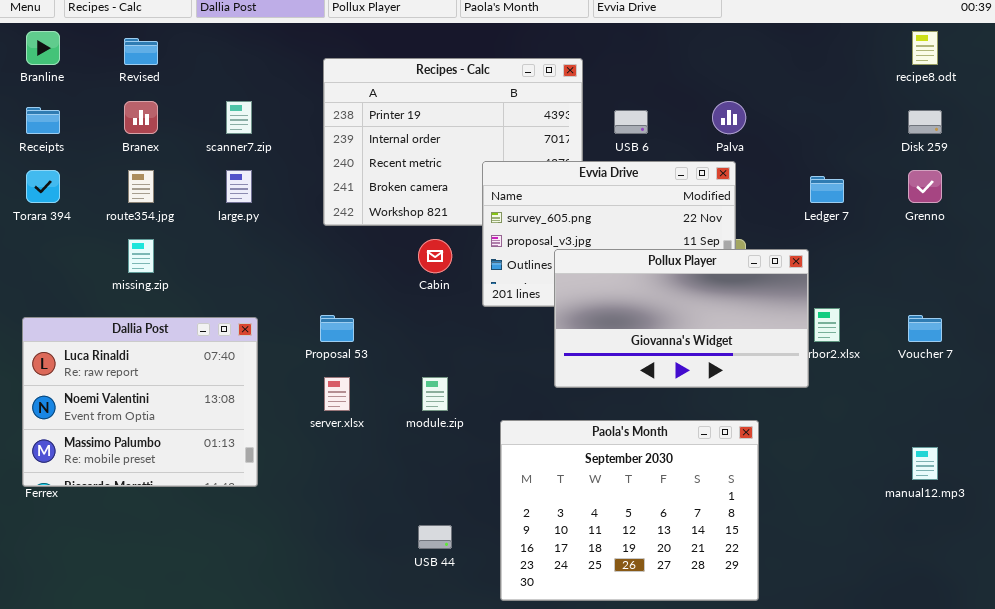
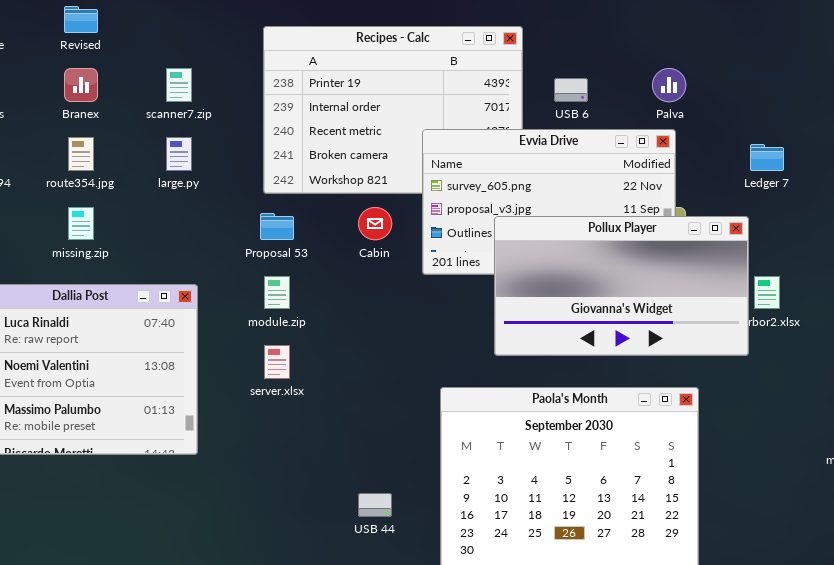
Proposal 53: [320,315,354,342] -> [260,213,294,240], moved
module.zip: [422,377,448,411] -> [264,276,290,309], moved

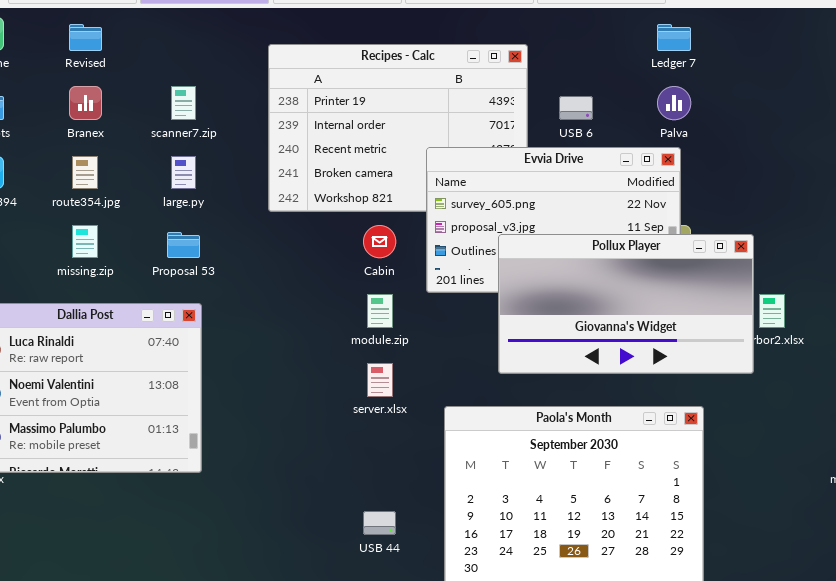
Ledger 7: [750,144,784,171] -> [657,24,691,51], moved
Proposal 53: [260,213,294,240] -> [167,232,200,258], moved
module.zip: [264,276,290,309] -> [367,294,393,328], moved
server.xlsx: [264,345,290,379] -> [367,363,393,397], moved

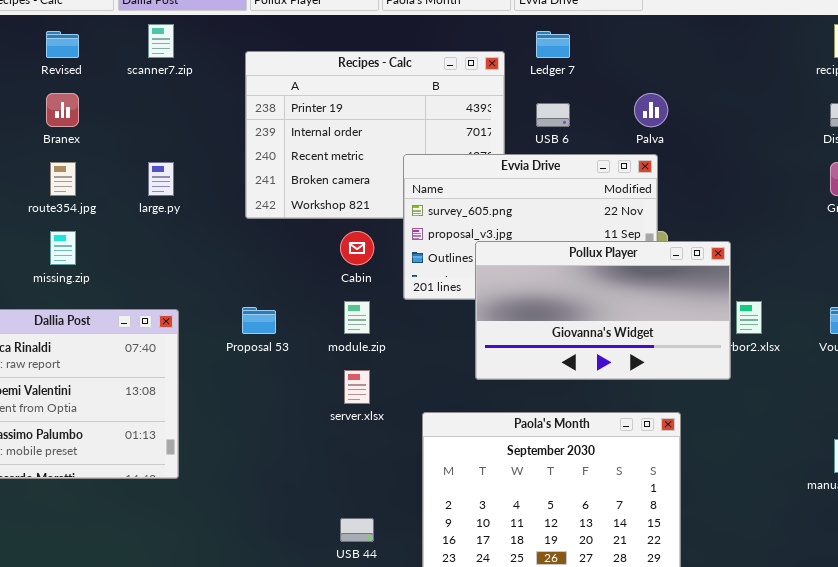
Ledger 7: [657,24,691,51] -> [536,31,570,58], moved
scanner7.zip: [171,86,196,120] -> [148,24,174,58], moved
Proposal 53: [167,232,200,258] -> [242,307,276,334], moved

